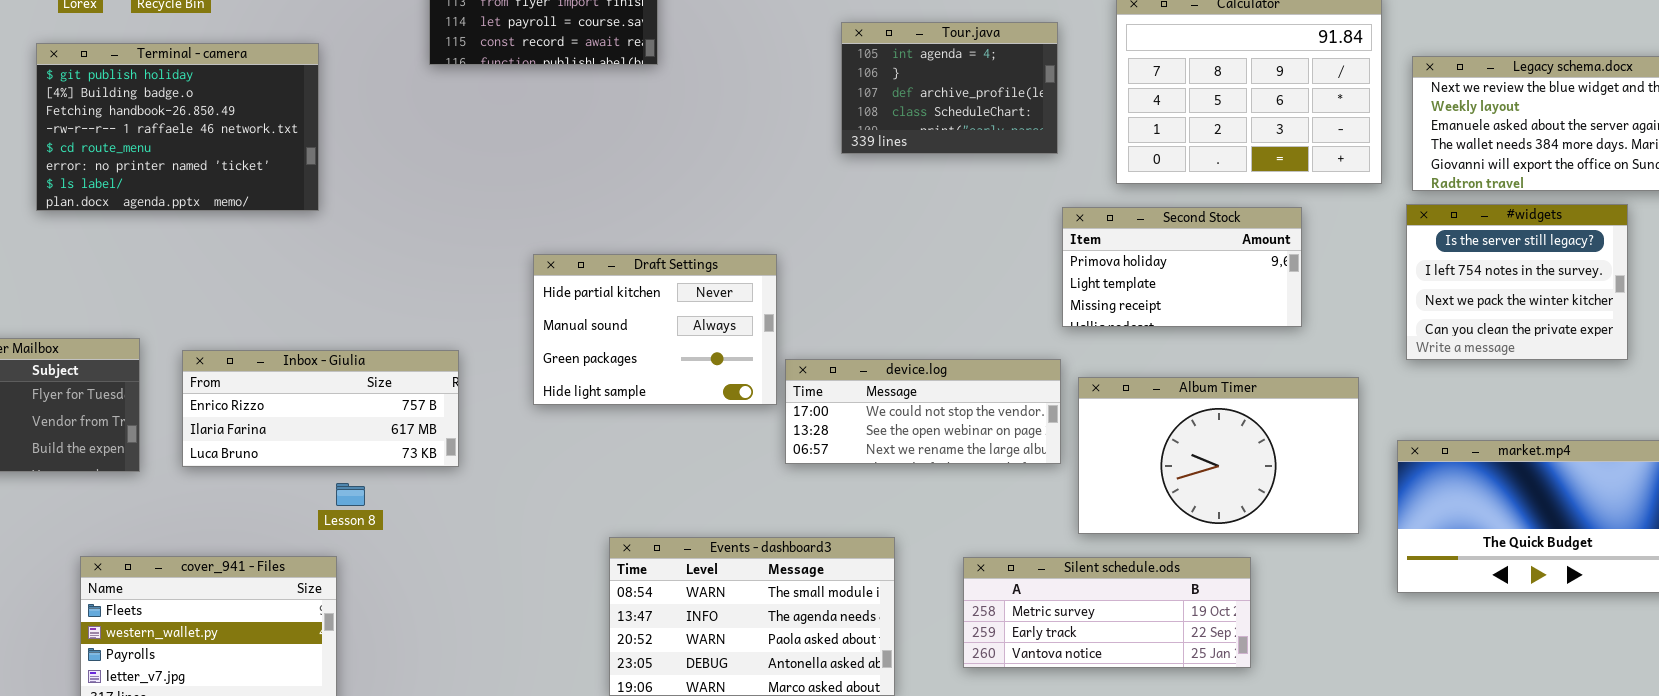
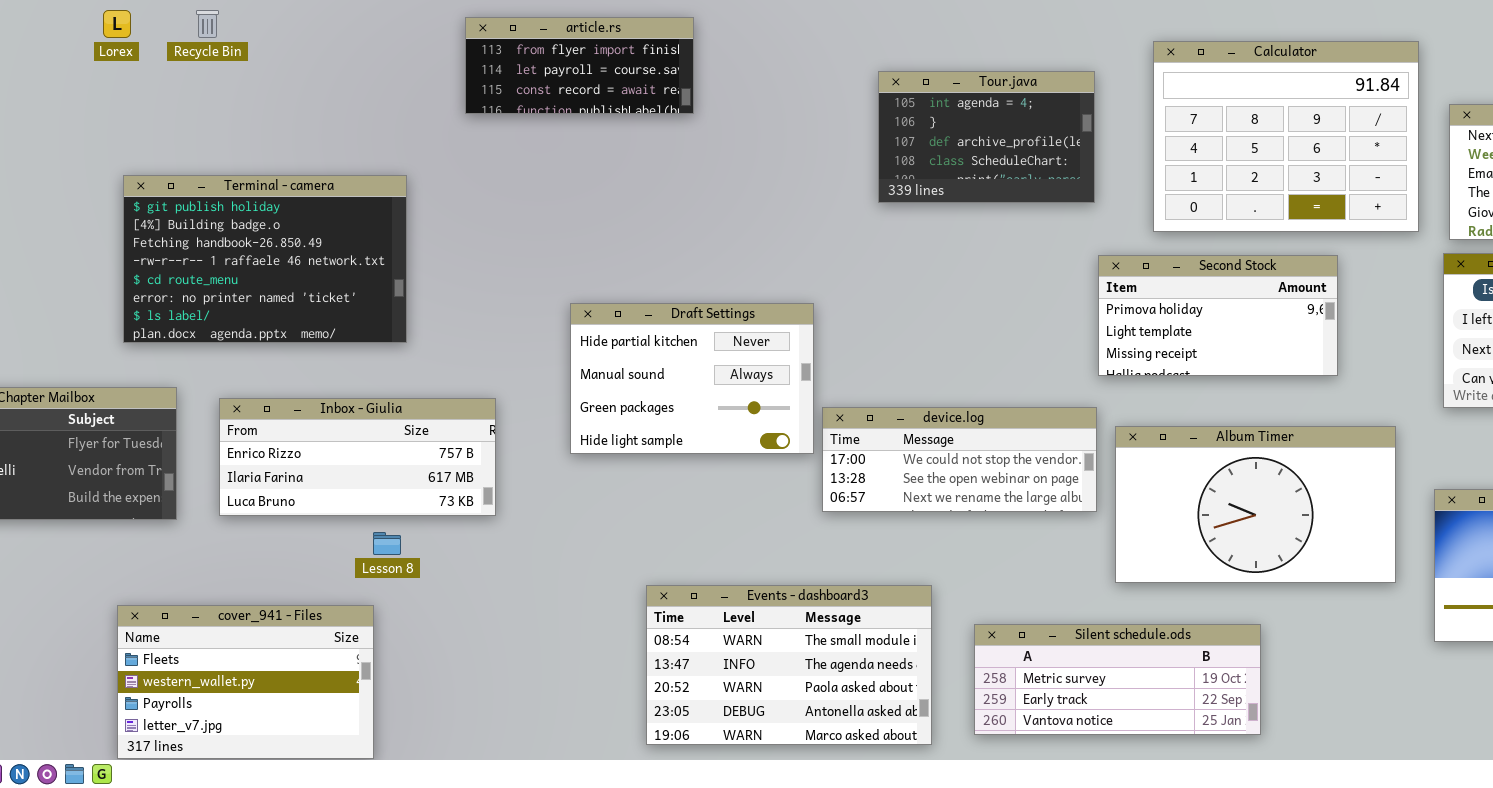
Terminal - camera: [36,43,319,211] -> [123,175,407,343], moved
Silent schedule.ods: [963,557,1251,668] -> [974,624,1261,735], moved

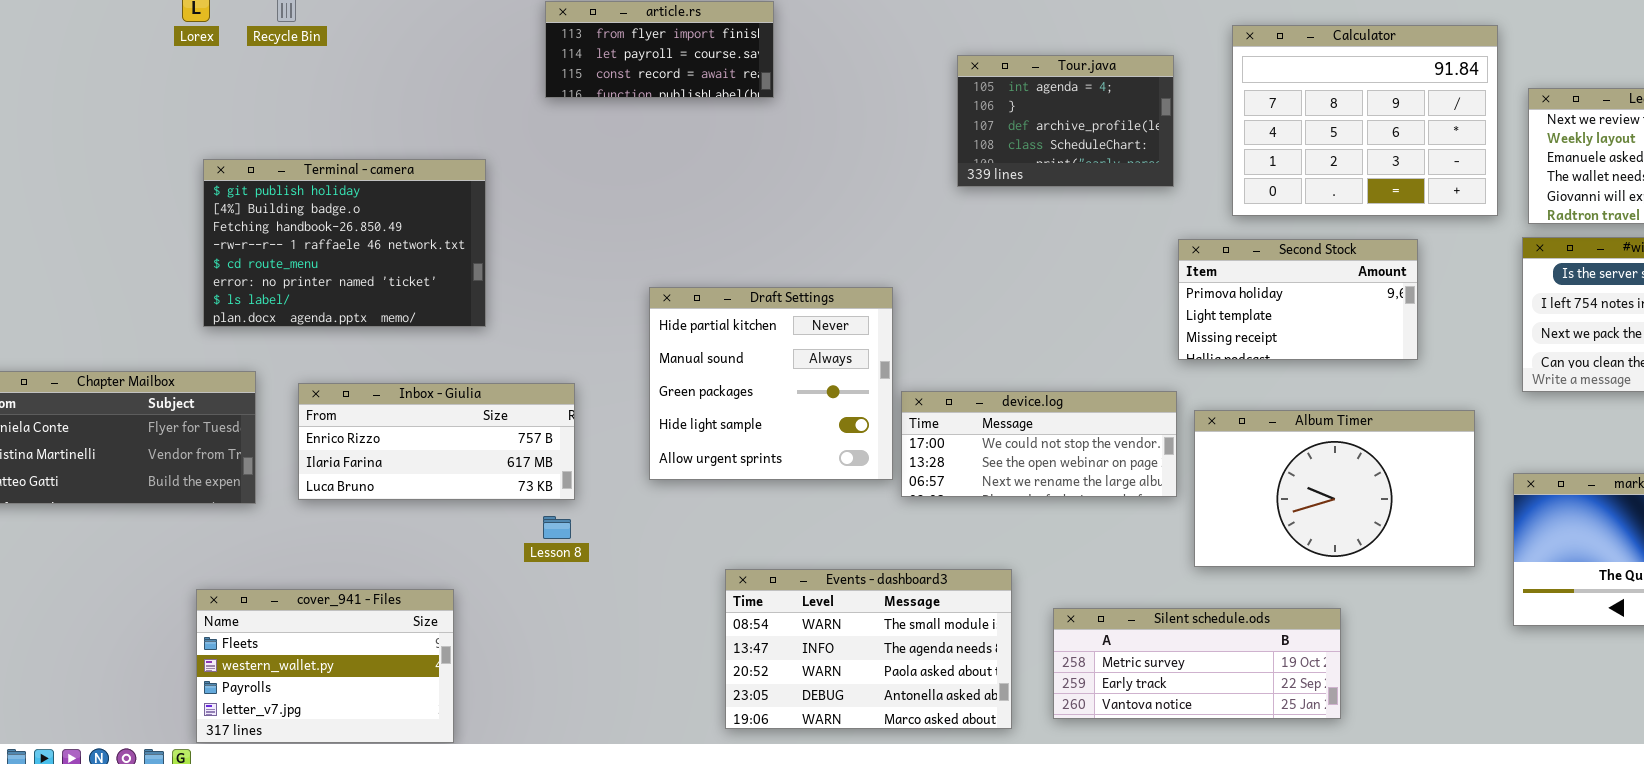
Draft Settings: [570,303,814,454] -> [649,287,893,480], resized
Lesson 8: [373,532,401,555] -> [543,516,571,539], moved

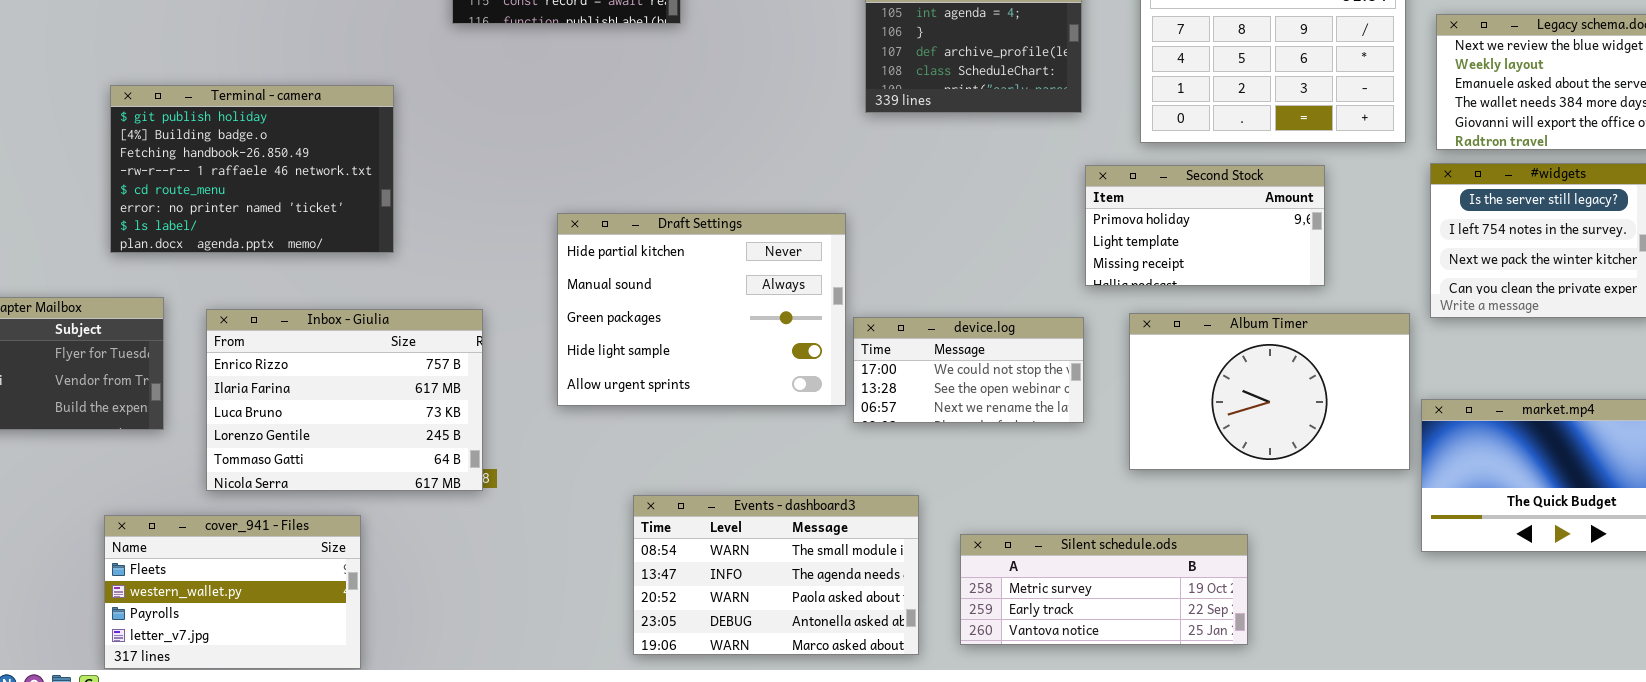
Draft Settings: [649,287,893,480] -> [557,213,846,406], resized
Inbox - Giulia: [298,383,575,500] -> [206,309,483,491], resized
device.log: [901,391,1177,497] -> [853,317,1084,423], resized
Album Timer: [1194,410,1475,567] -> [1129,313,1410,470], moved

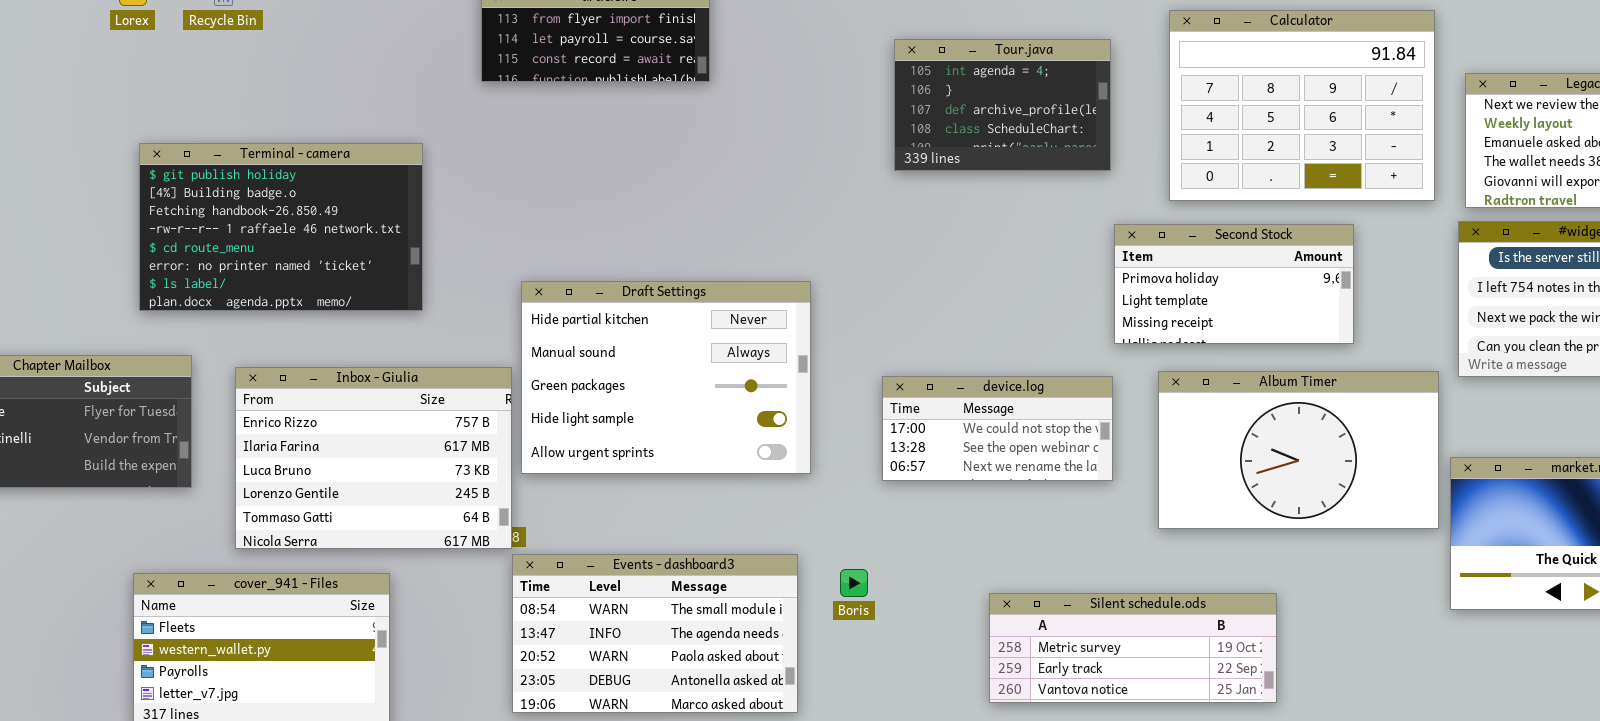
Draft Settings: [557,213,846,406] -> [521,281,811,474], moved
Events - dashboard3: [633,495,919,655] -> [512,554,798,713], moved

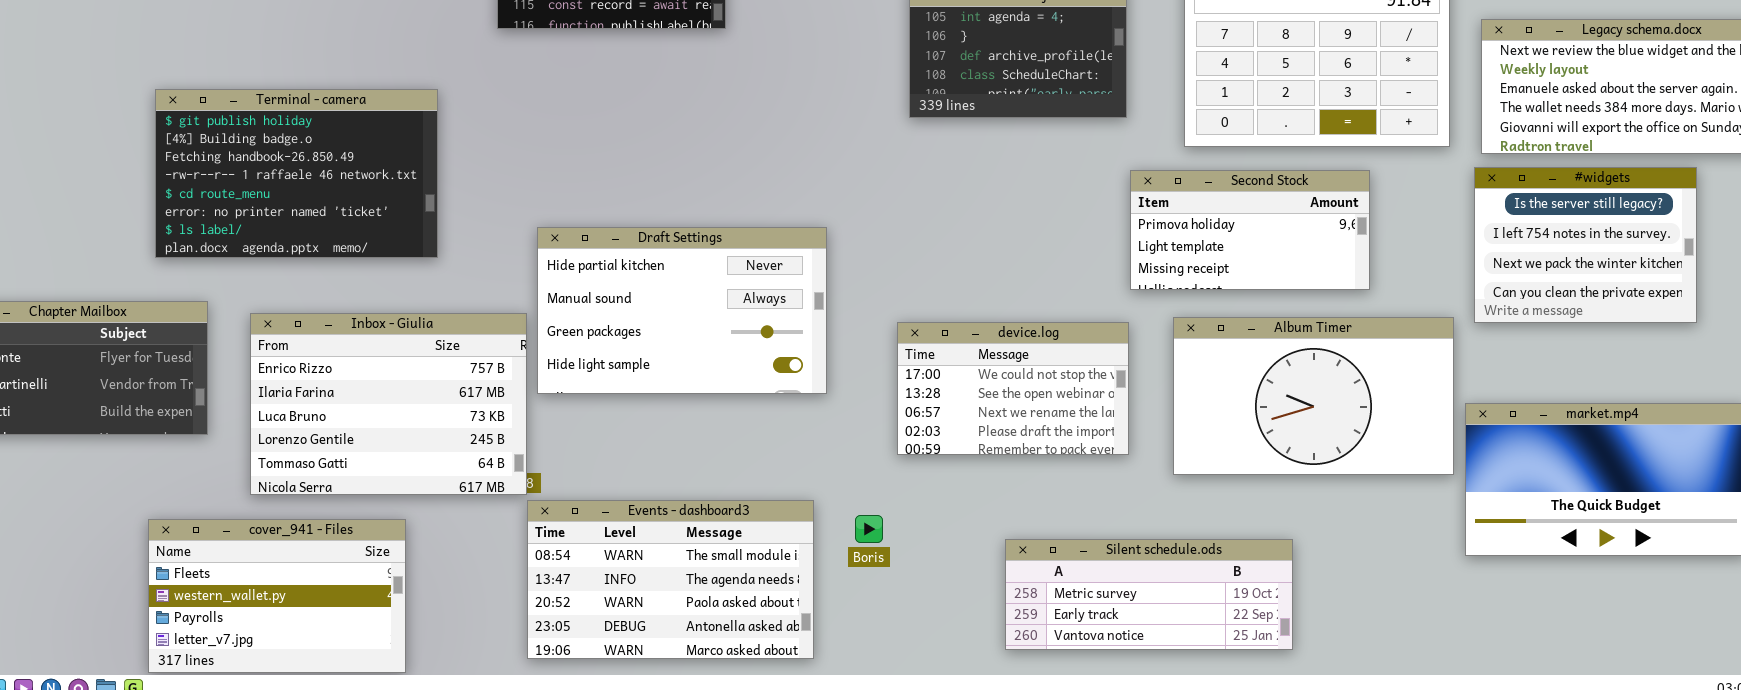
Draft Settings: [521,281,811,474] -> [537,227,827,394], resized
device.log: [882,376,1113,481] -> [897,322,1129,455], resized

